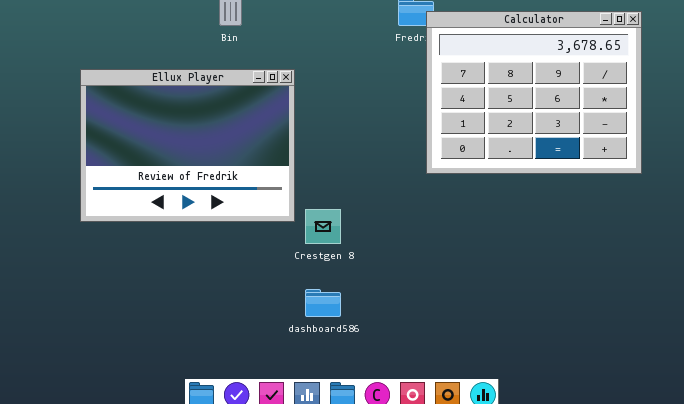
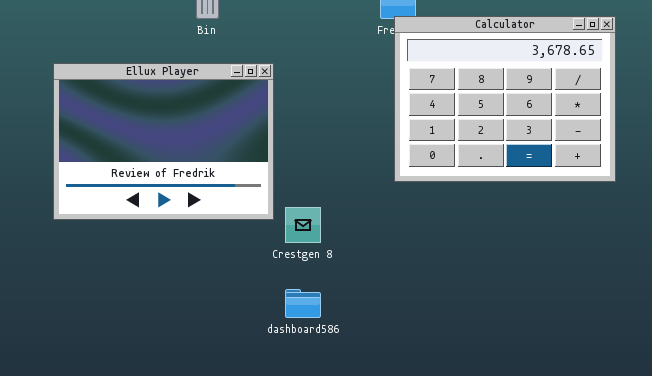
Calculator: [426,11,642,174] -> [394,16,616,182], moved

